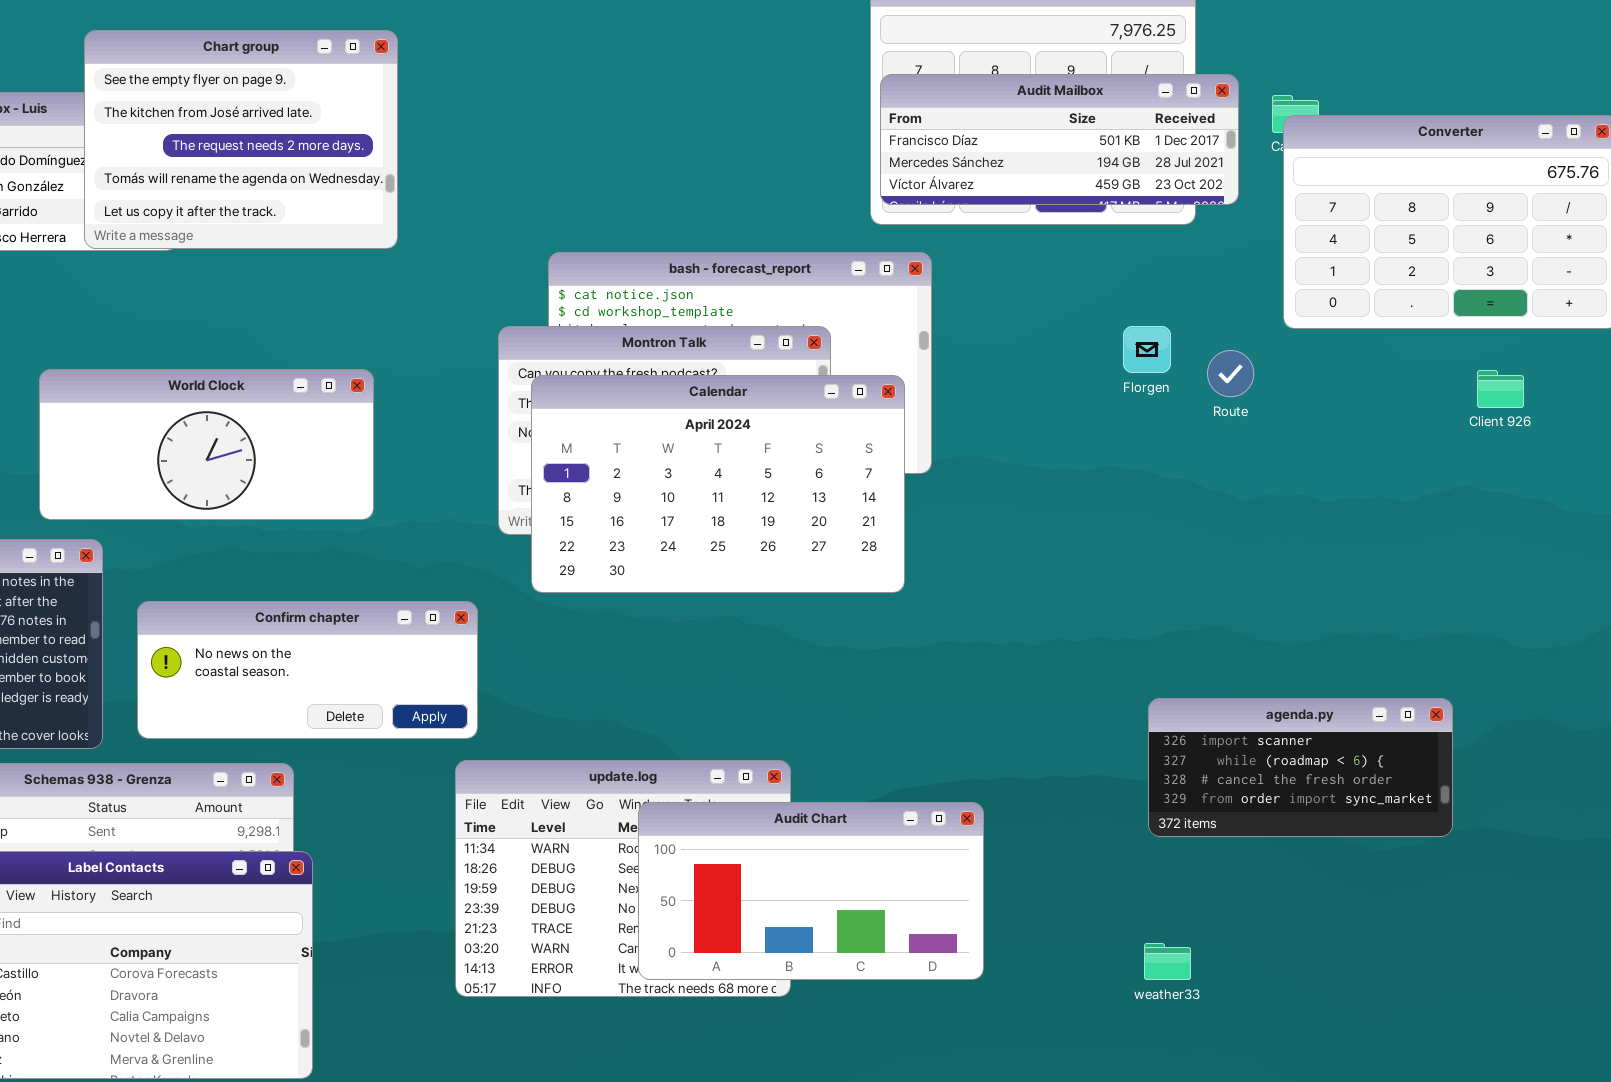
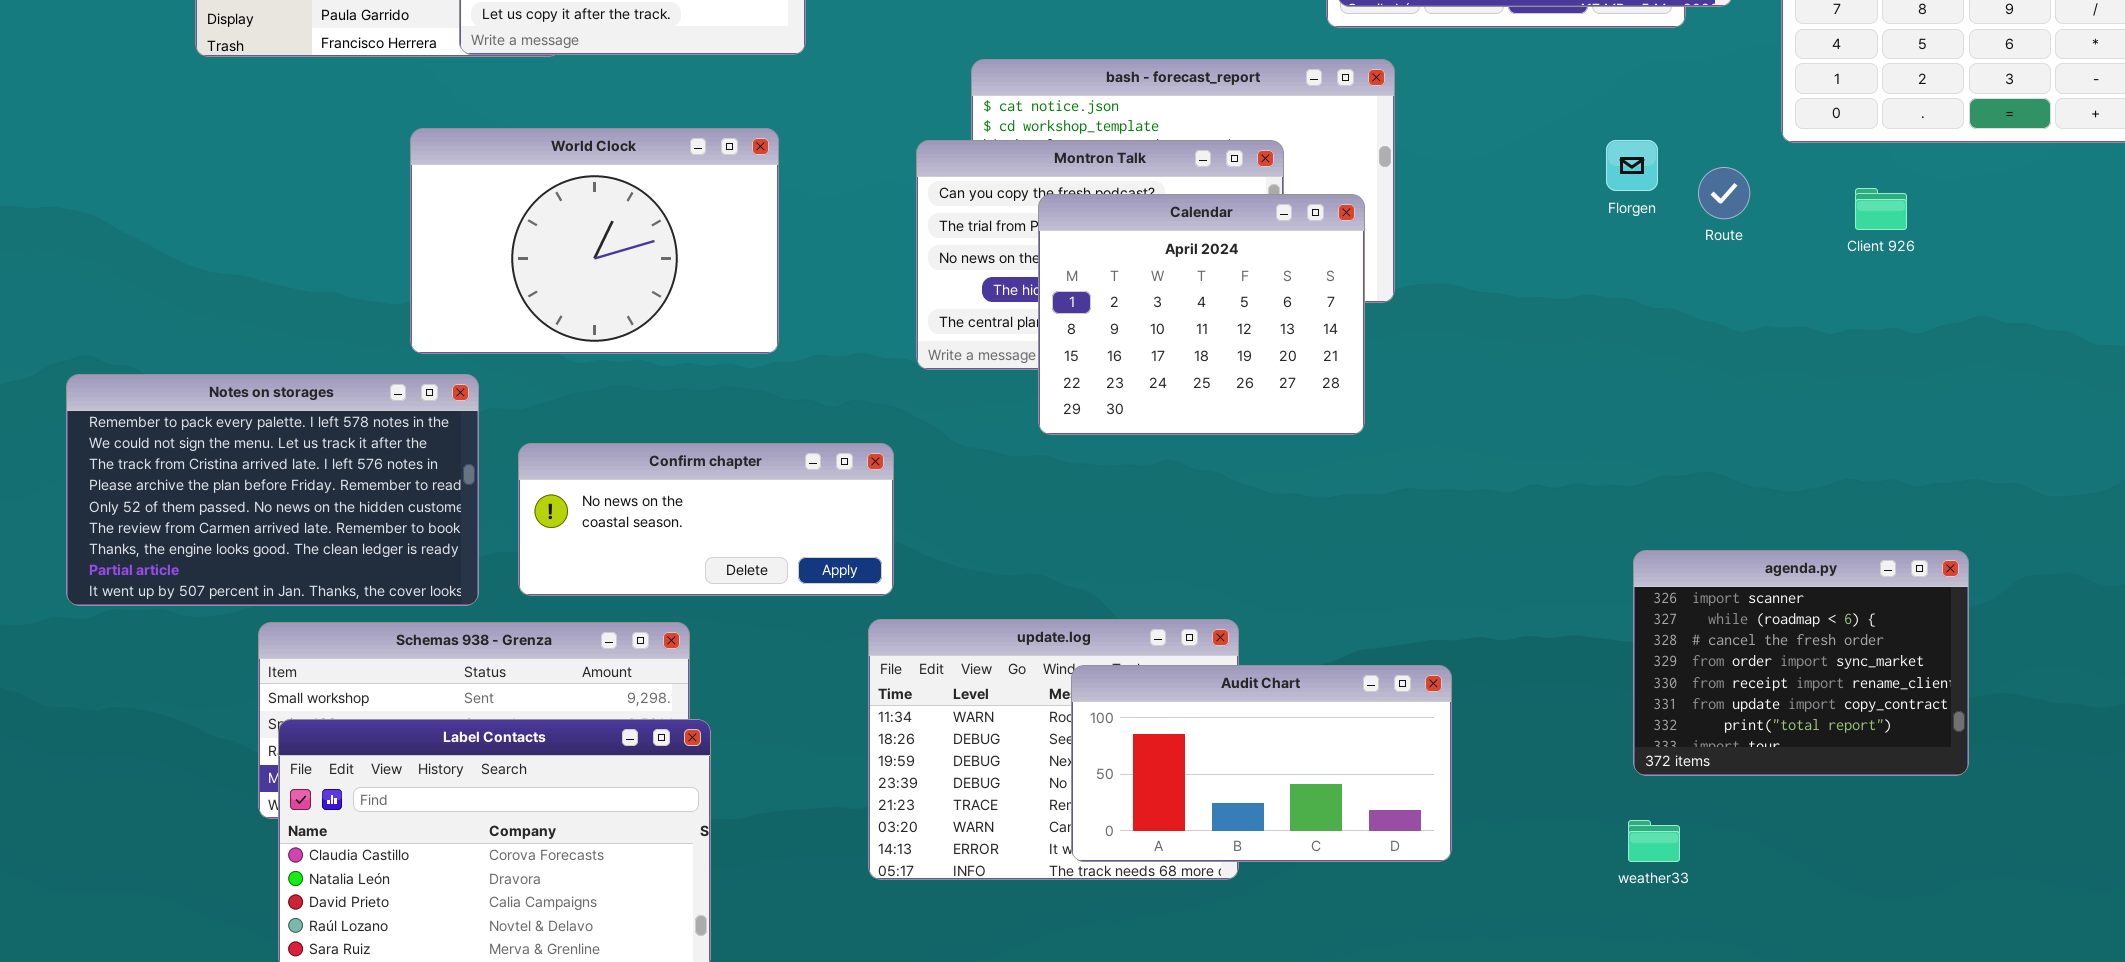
World Clock: [39,369,374,520] -> [410,128,779,354], resized
Client 926: [1477,370,1524,408] -> [1855,188,1907,230], moved
Calendar: [531,375,905,593] -> [1038,194,1365,435], resized
agenda.py: [1148,698,1453,837] -> [1633,550,1969,776], resized

